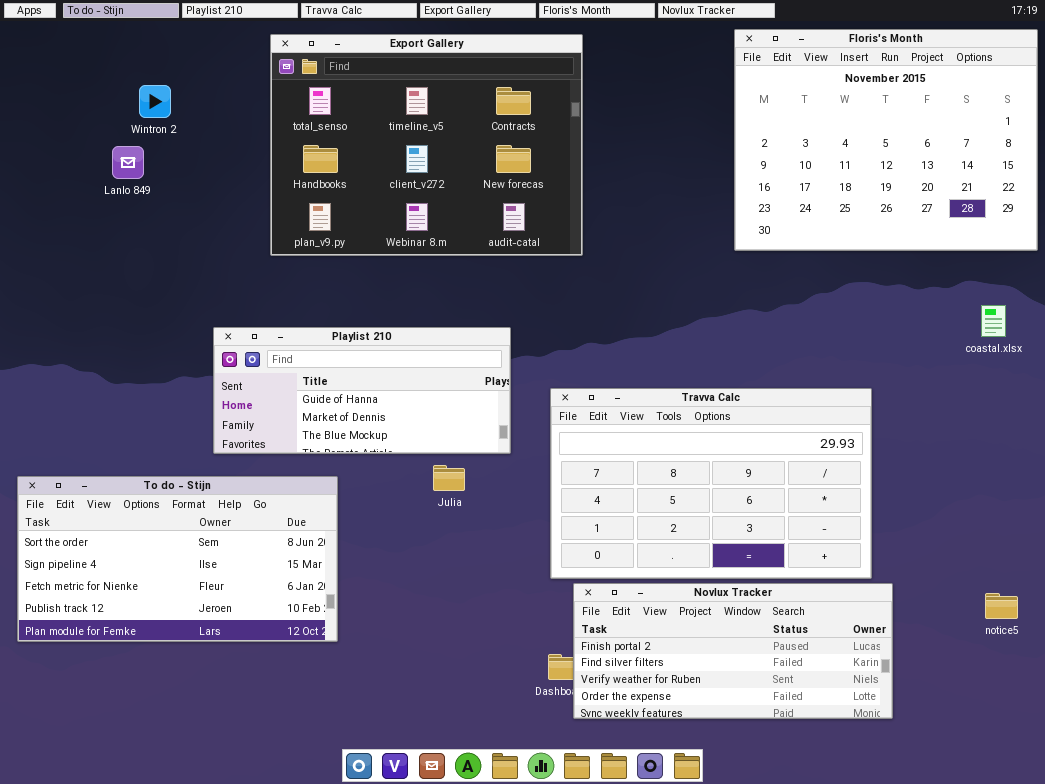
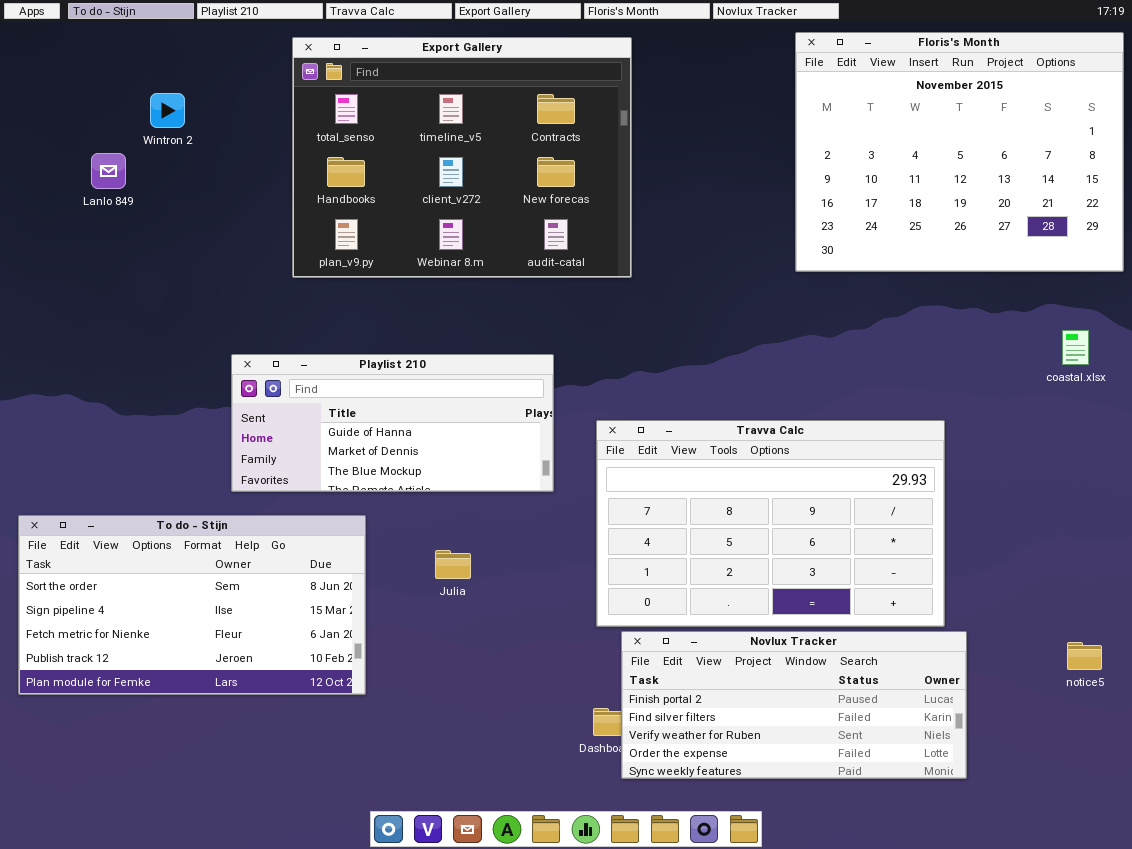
Lanlo 849: [112,146,144,179] -> [91,153,126,189], moved
Julia: [433,465,465,491] -> [435,550,471,579], moved

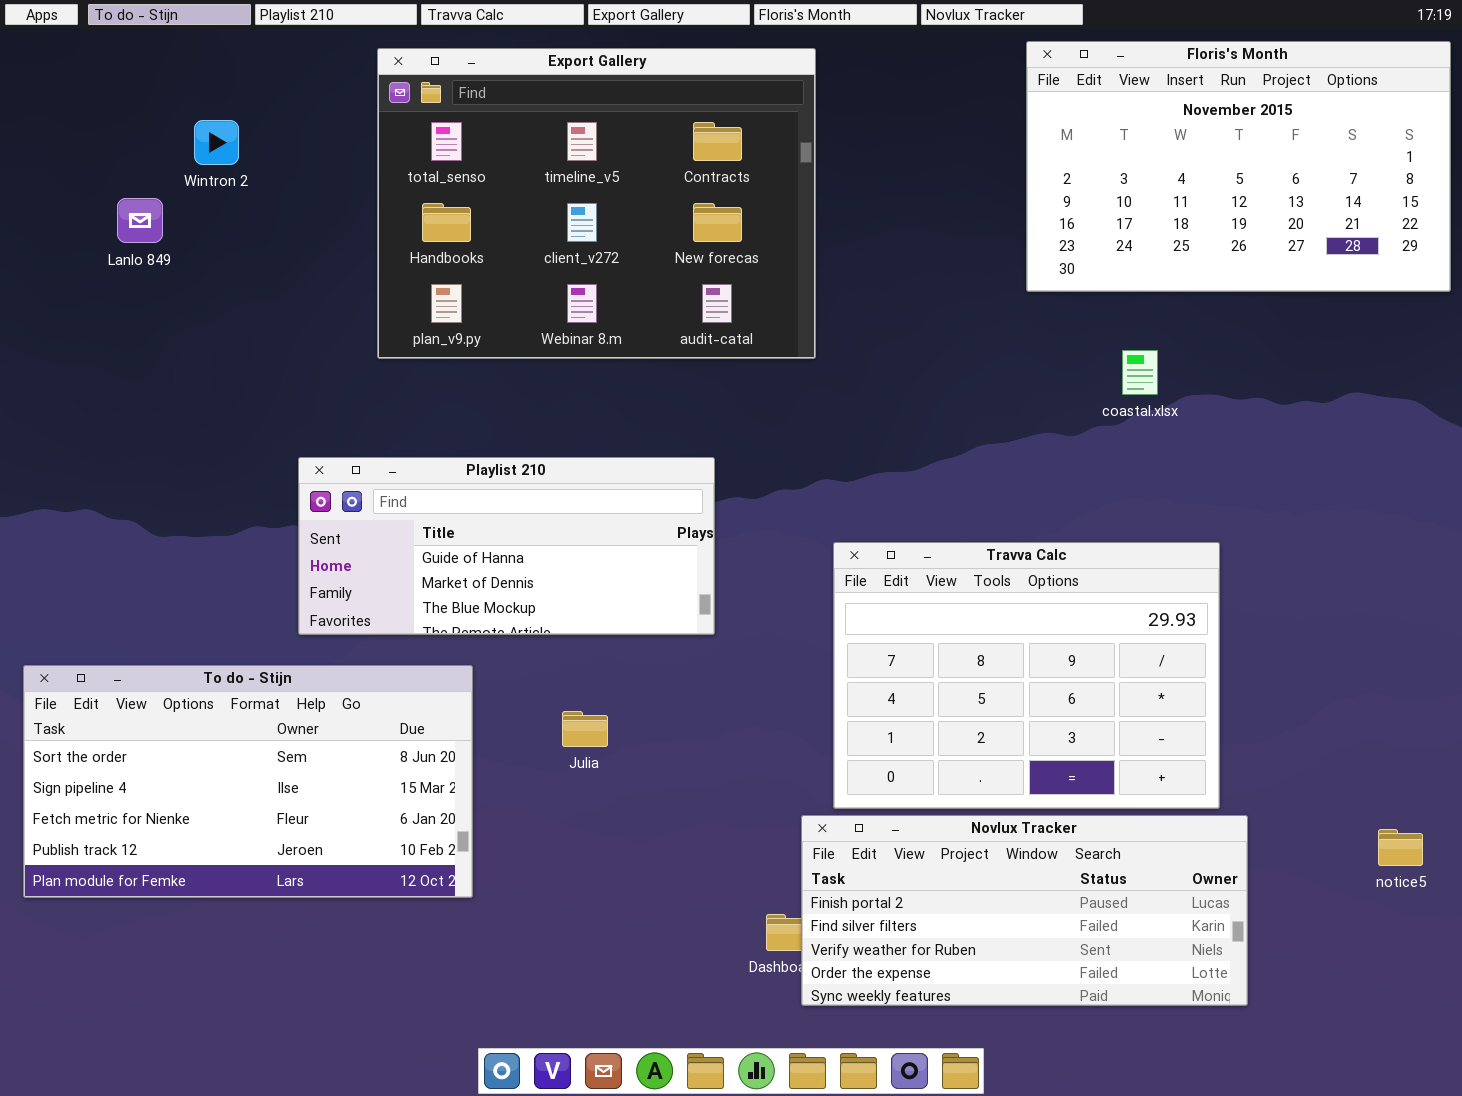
Floris's Month: [795,32,1124,272] -> [1026,41,1451,292], resized
coastal.xlsx: [1062,330,1089,365] -> [1122,350,1158,395], moved
Travva Calc: [596,420,945,627] -> [833,542,1220,809], resized

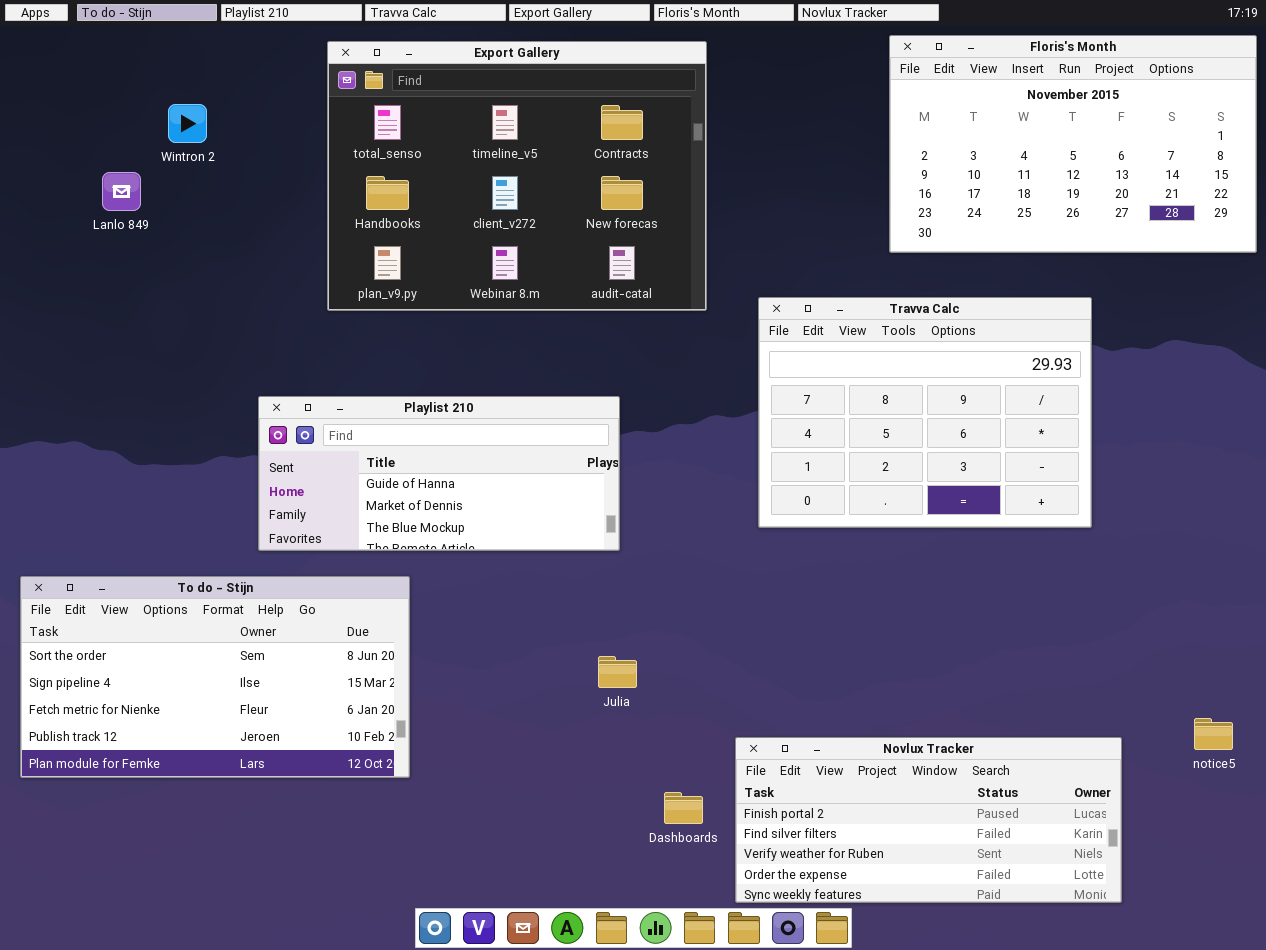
Travva Calc: [833,542,1220,809] -> [758,297,1092,528], moved
Julia: [562,711,608,747] -> [598,656,637,688], moved
Novlux Tracker: [801,815,1248,1006] -> [735,737,1122,903], moved

